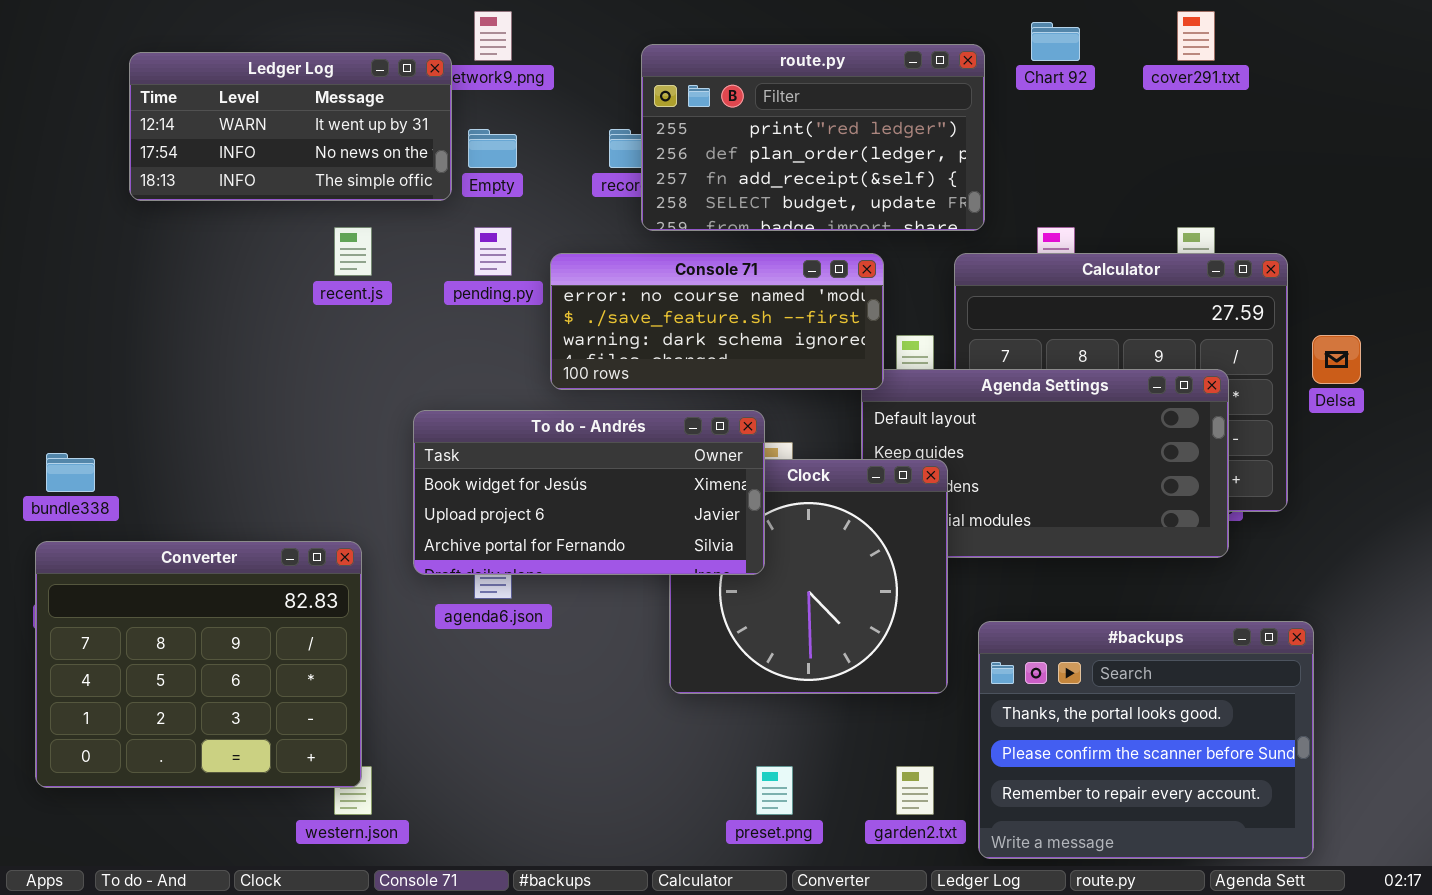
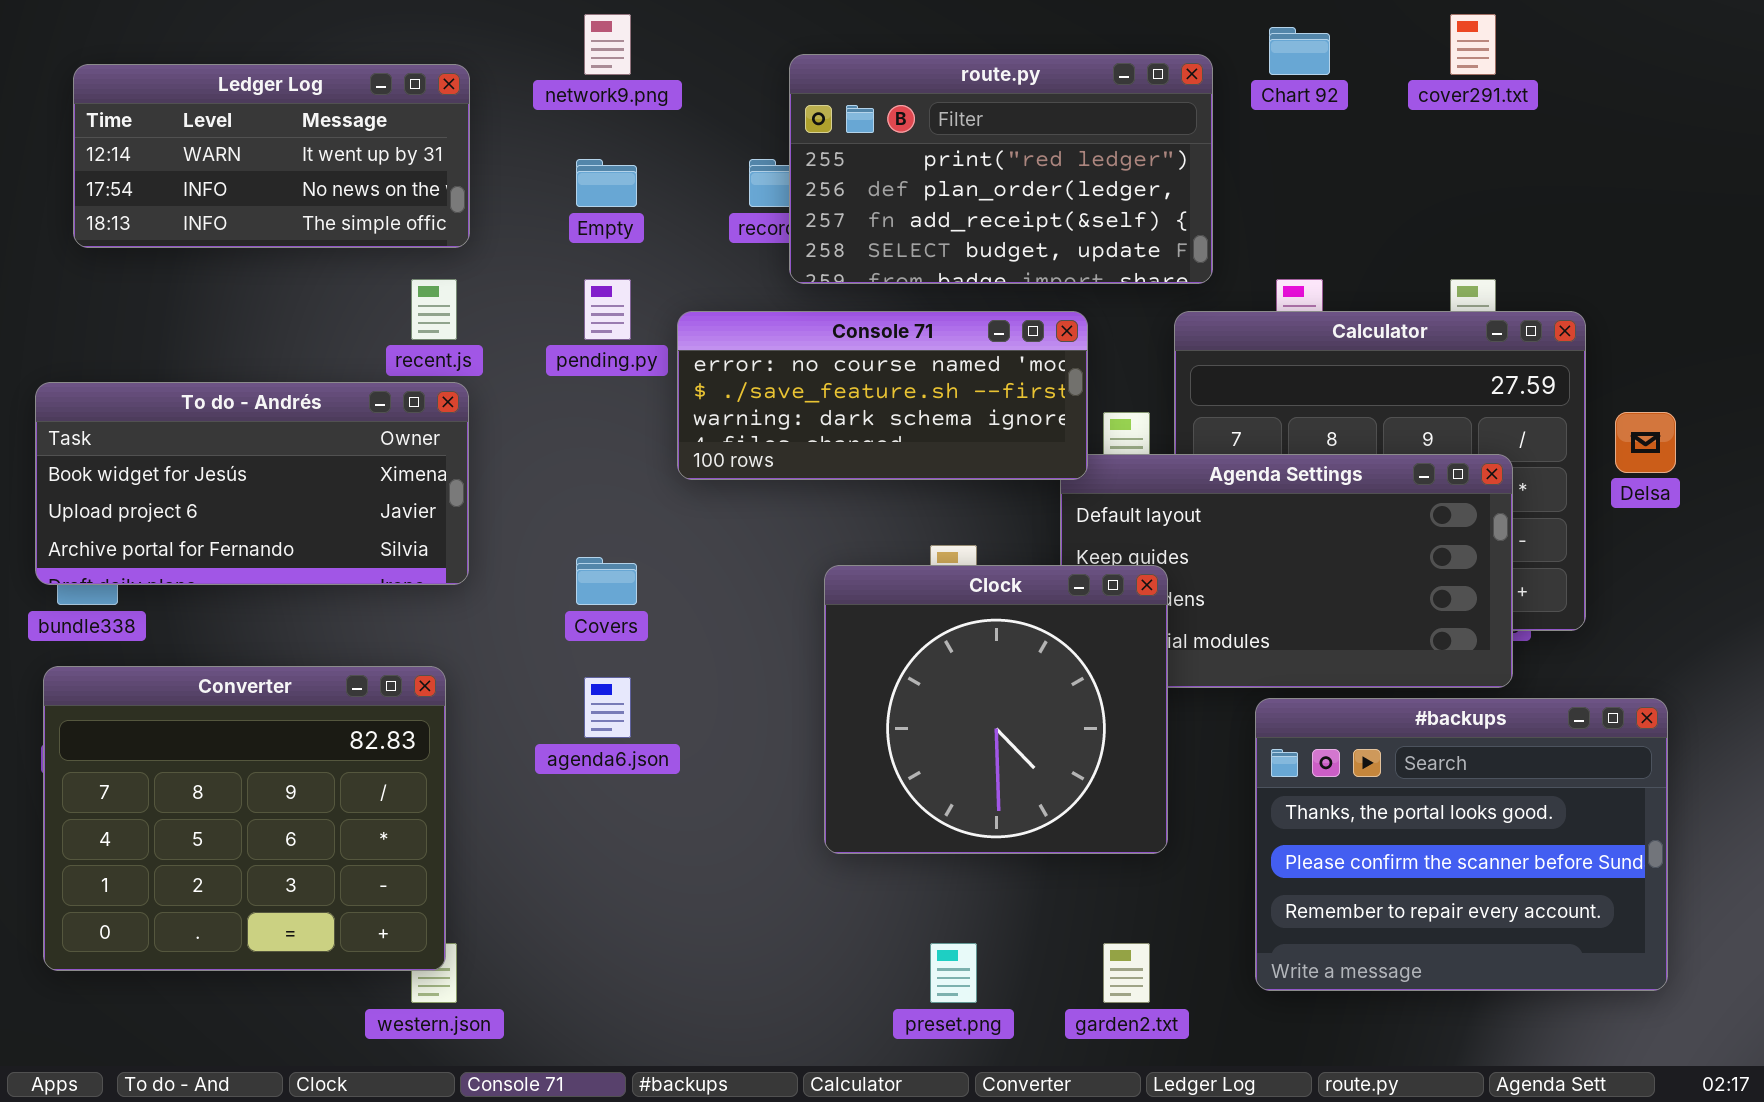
Ledger Log: [129,52,452,201] -> [73,64,470,248], moved
To do - Andrés: [413,410,765,575] -> [35,382,469,585], moved
#backups: [978,621,1314,859] -> [1255,698,1668,991], moved

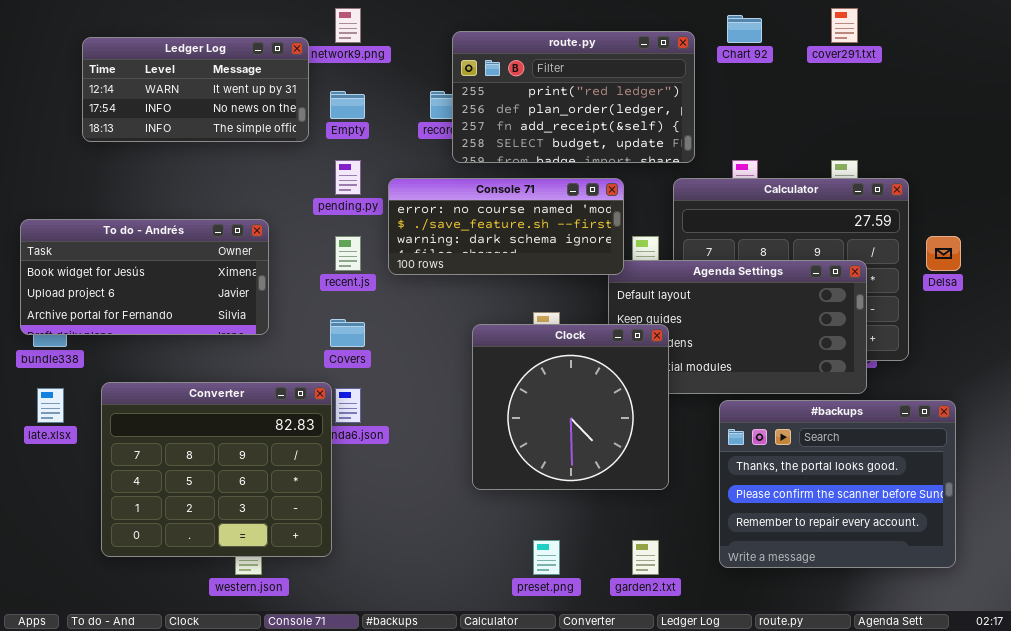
Ledger Log: [73,64,470,248] -> [82,37,309,142], moved
recent.js: [411,279,457,340] -> [335,236,361,271], moved
Converter: [43,666,446,971] -> [101,382,332,557], moved

